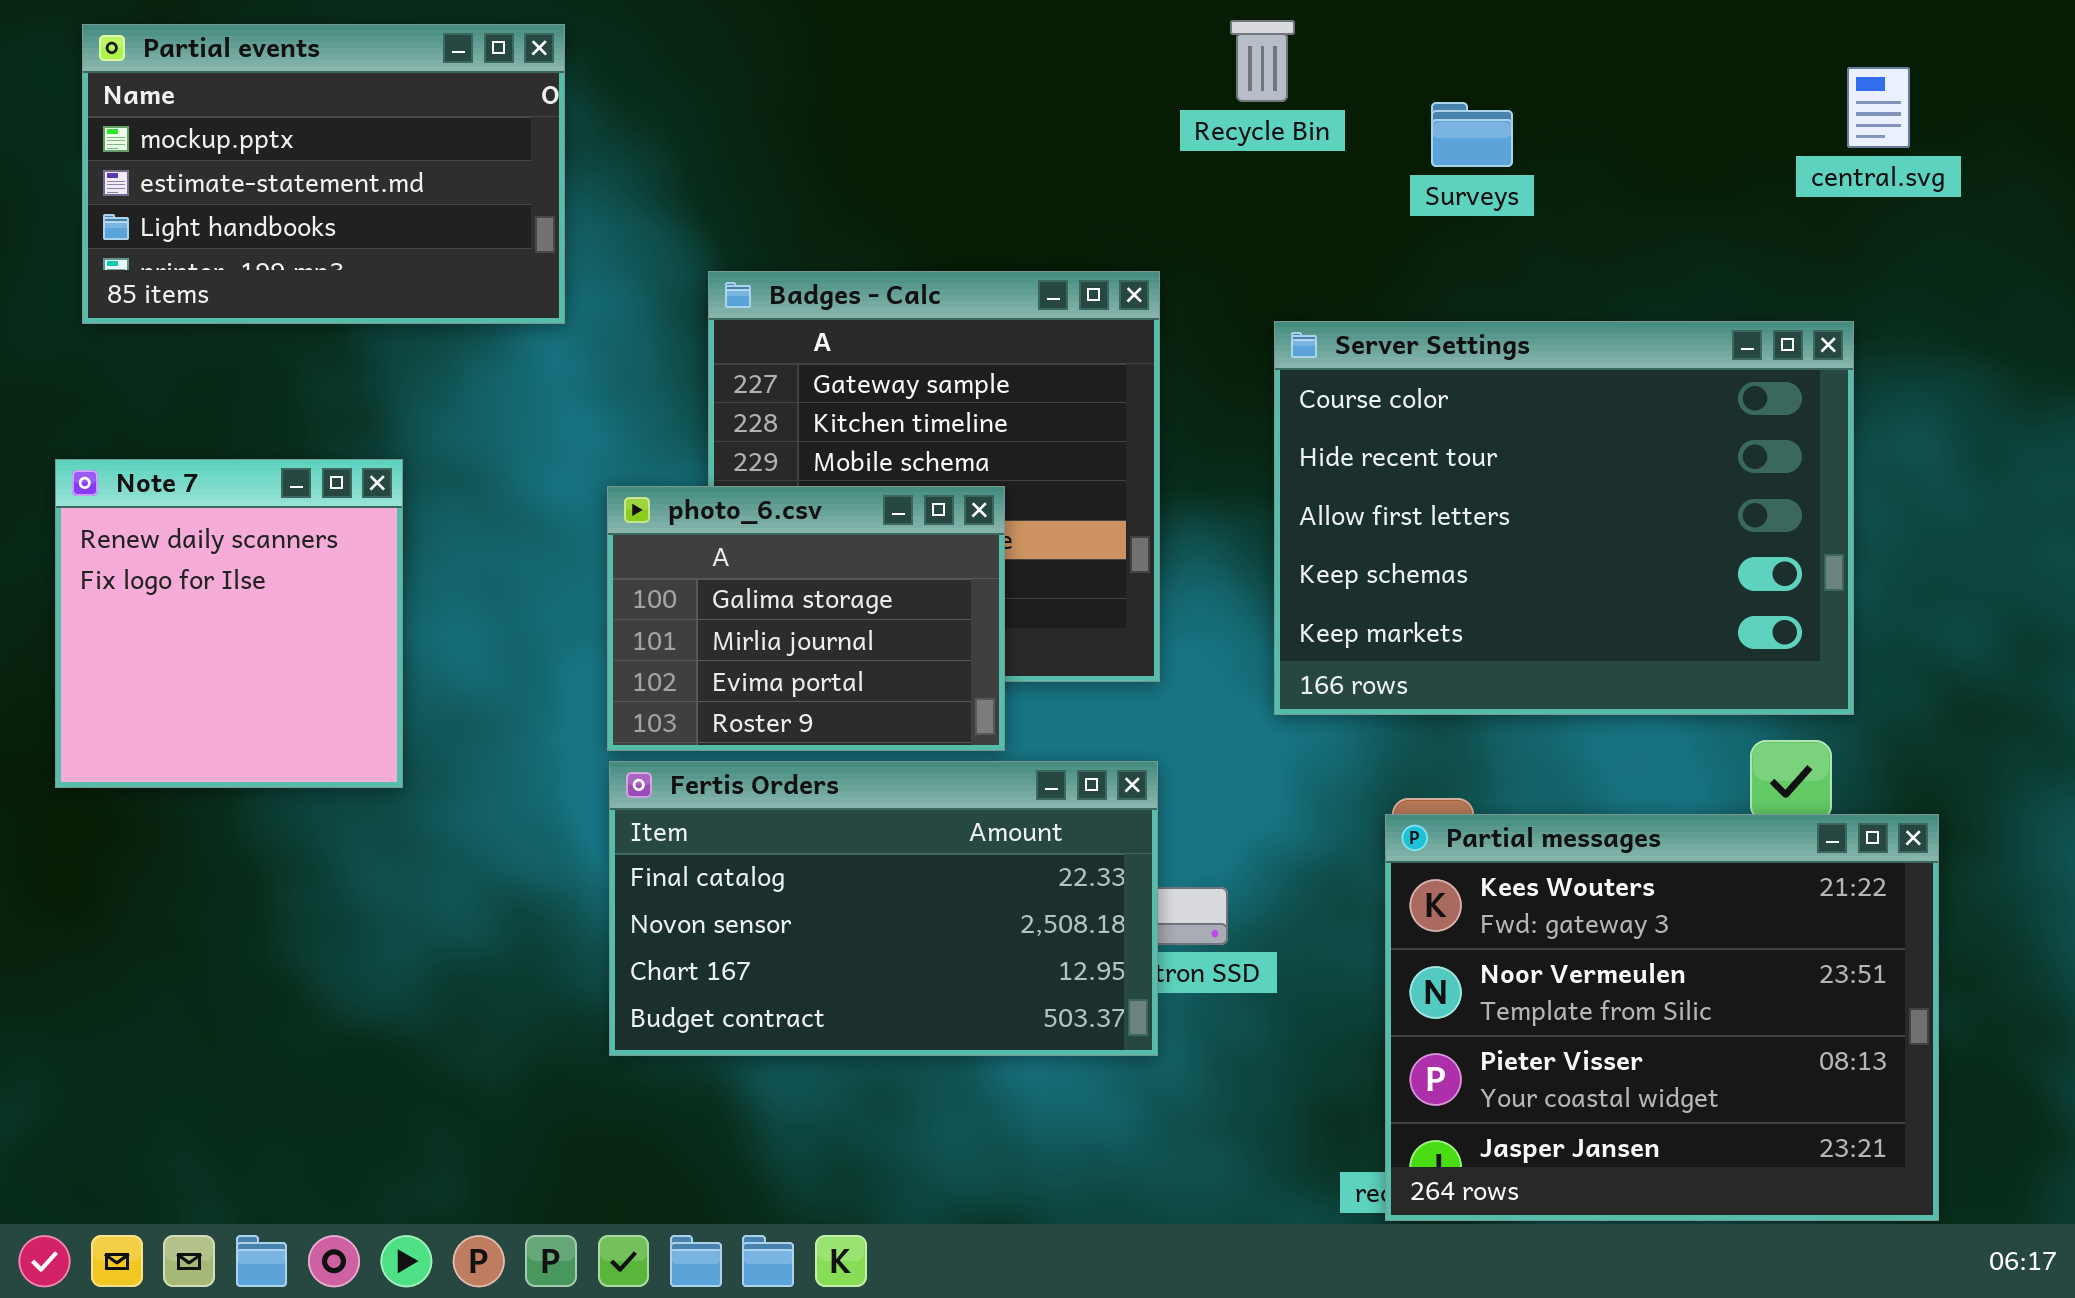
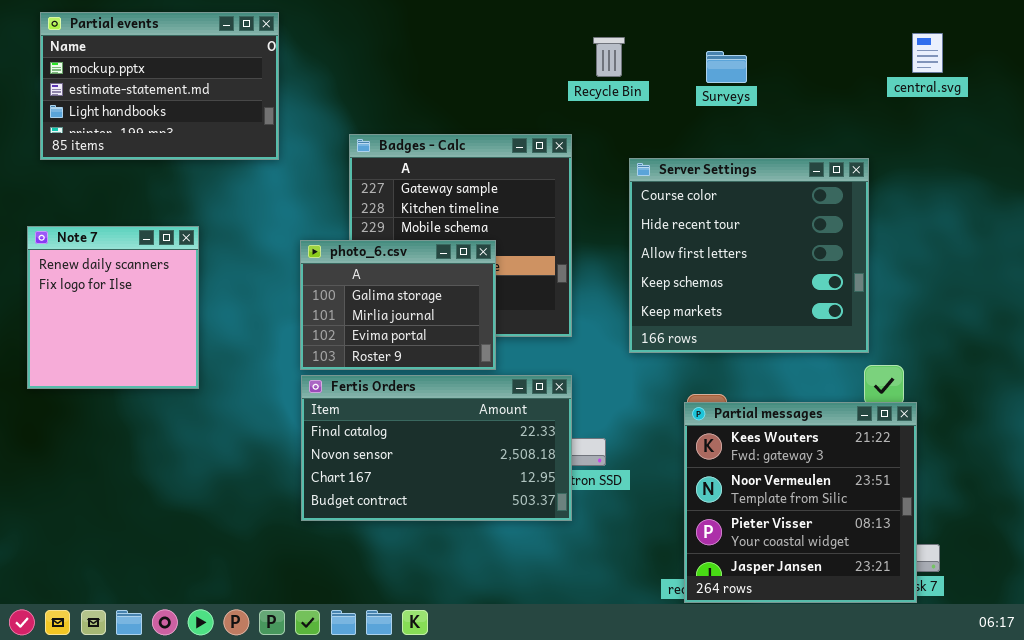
Recycle Bin: [1230,20,1295,102] -> [593,37,625,77], moved
Server Settings: [1274,321,1854,715] -> [629,158,869,353], resized
Partial messages: [1385,814,1939,1221] -> [684,402,917,603], resized

